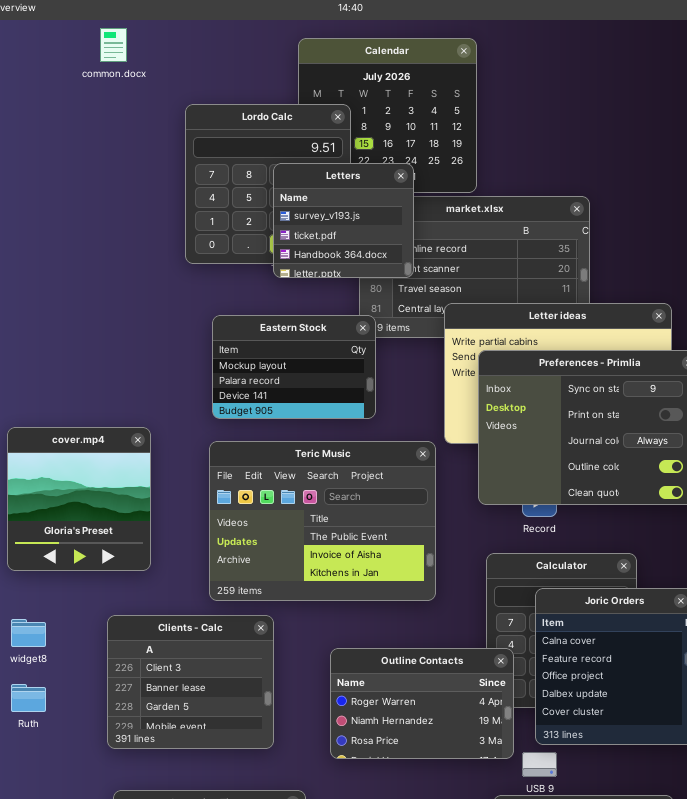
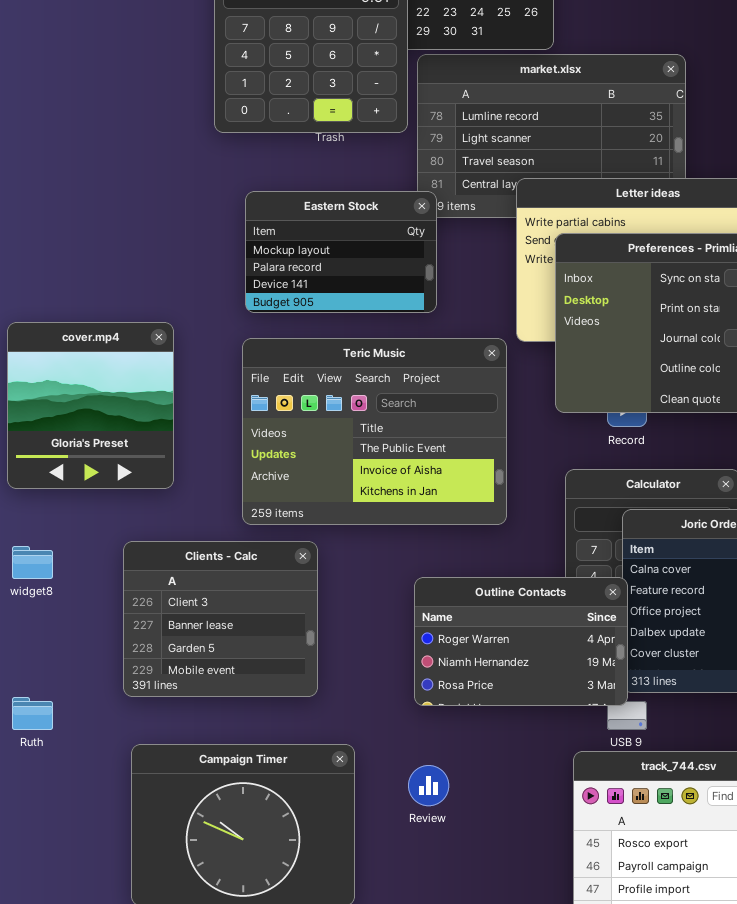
Letters: [273,163,414,278] -> none, closed
Outline Contacts: [330,648,514,759] -> [414,577,628,706], moved
Ruth: [11,684,46,712] -> [12,697,53,730], moved

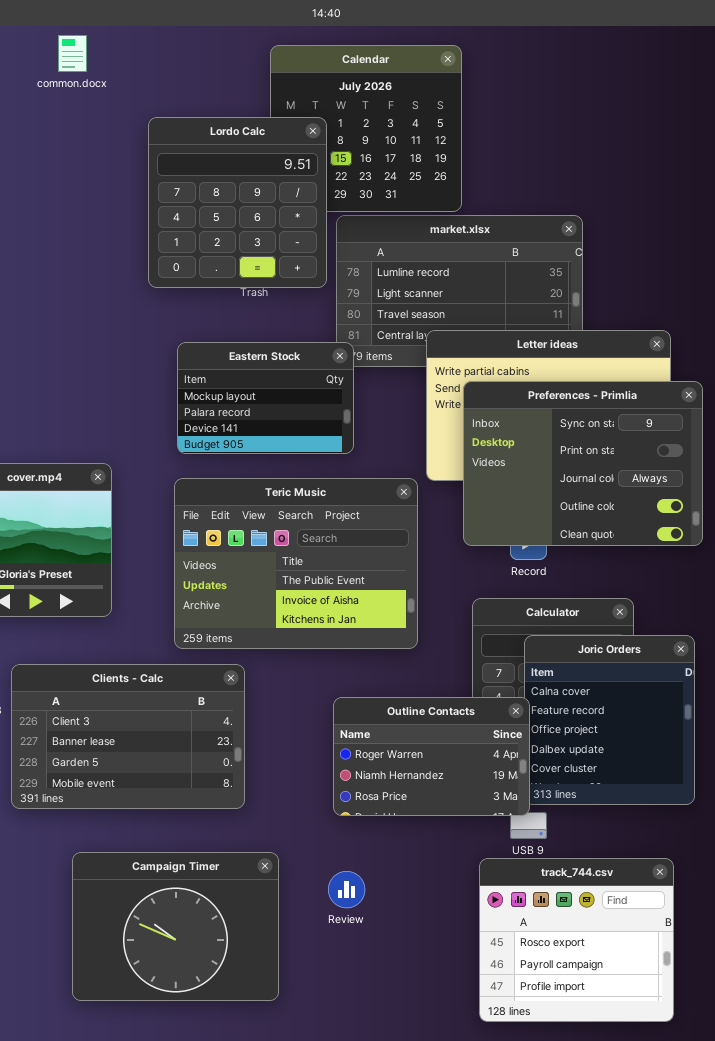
Clients - Calc: [123,541,318,697] -> [11,664,245,809], resized

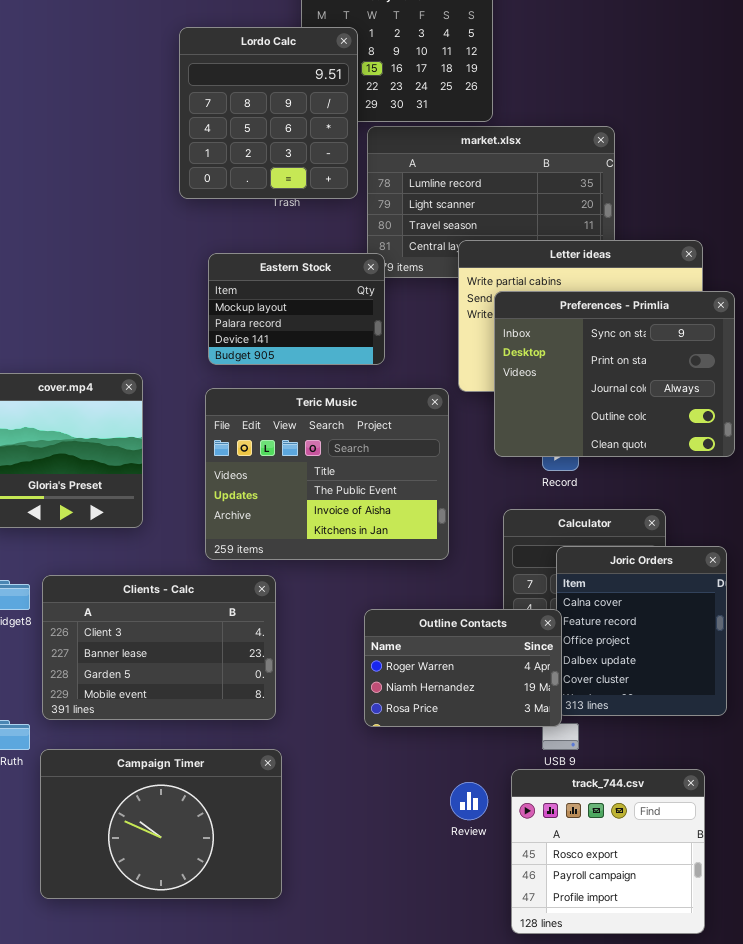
Campaign Timer: [72,852,279,1001] -> [40,749,282,899], moved, resized
Review: [328,871,365,908] -> [450,782,488,820], moved

